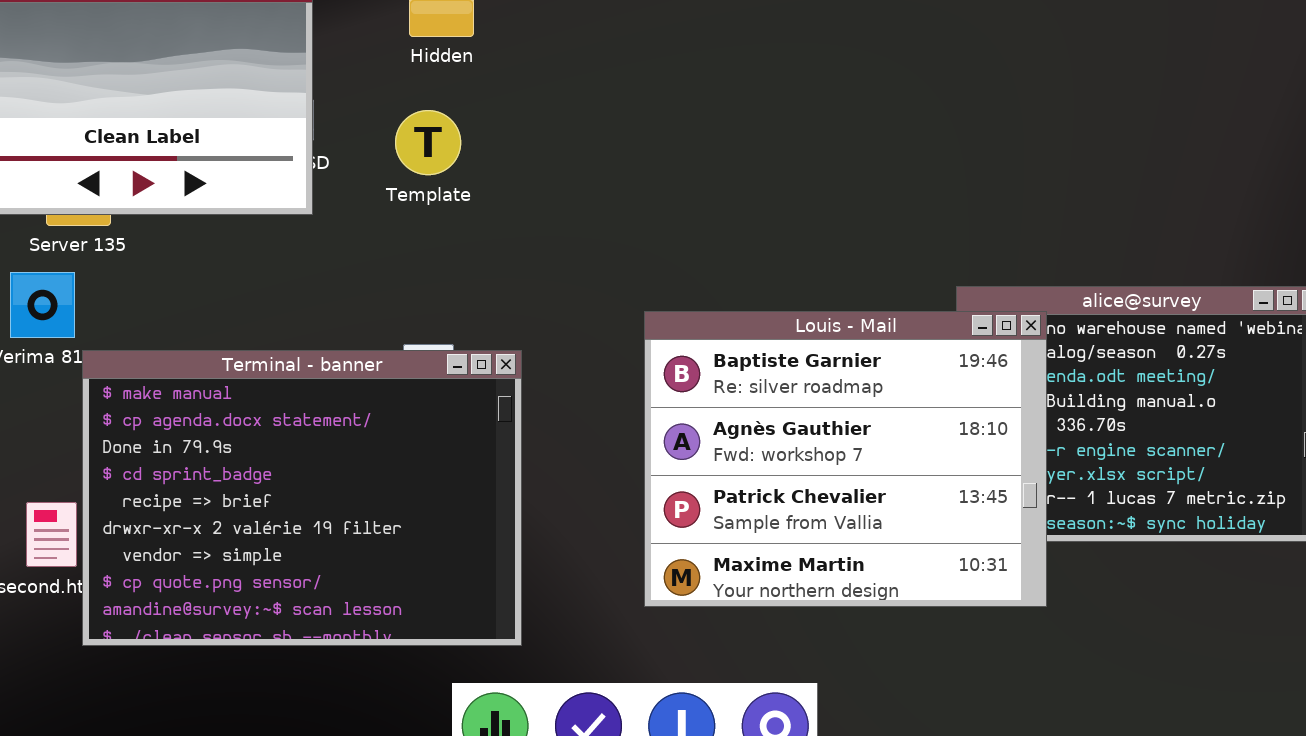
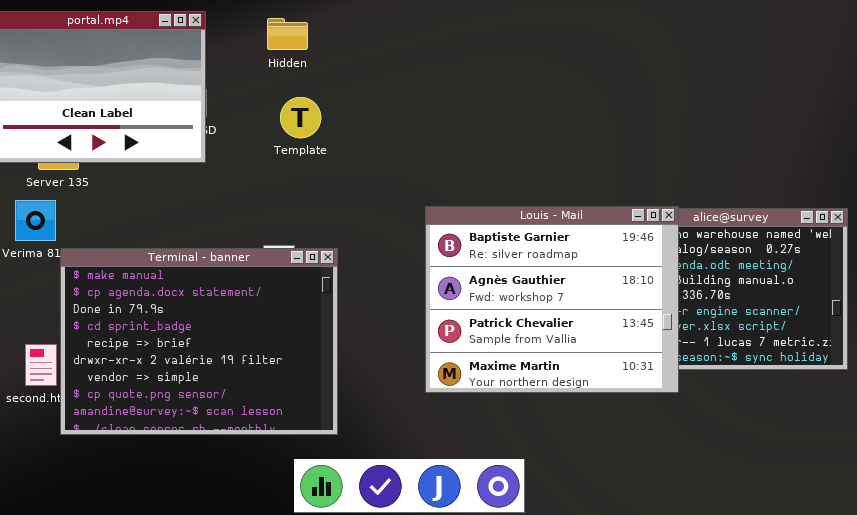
Template: [395,110,461,175] -> [280,97,321,138], moved
Louis - Mail: [644,311,1047,607] -> [425,206,679,393], moved

